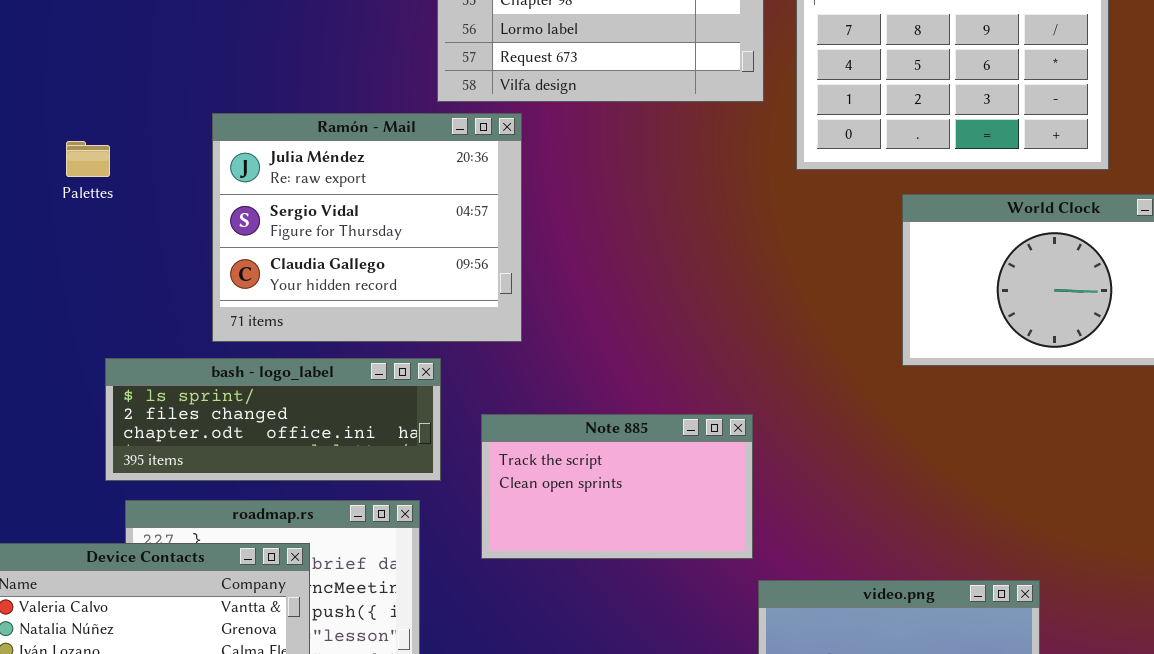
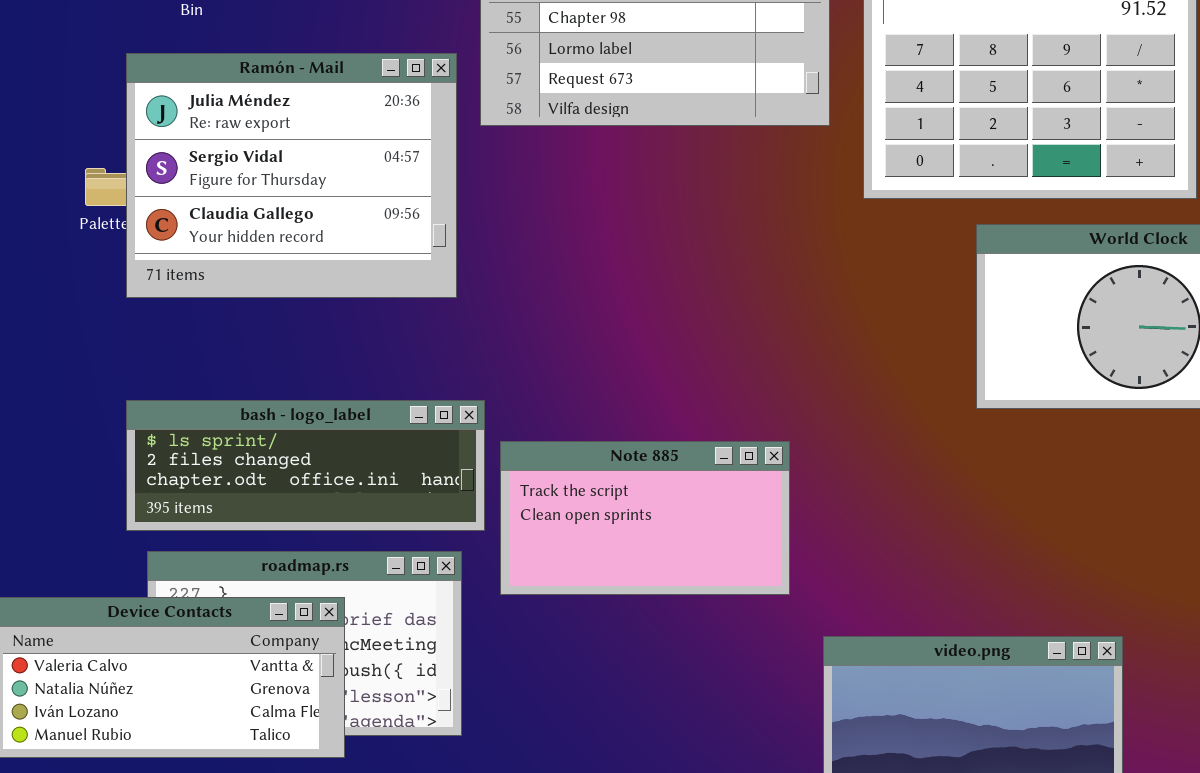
Ramón - Mail: [212,113,522,342] -> [126,53,457,298], moved
Note 885: [481,414,753,559] -> [500,441,790,595], moved

